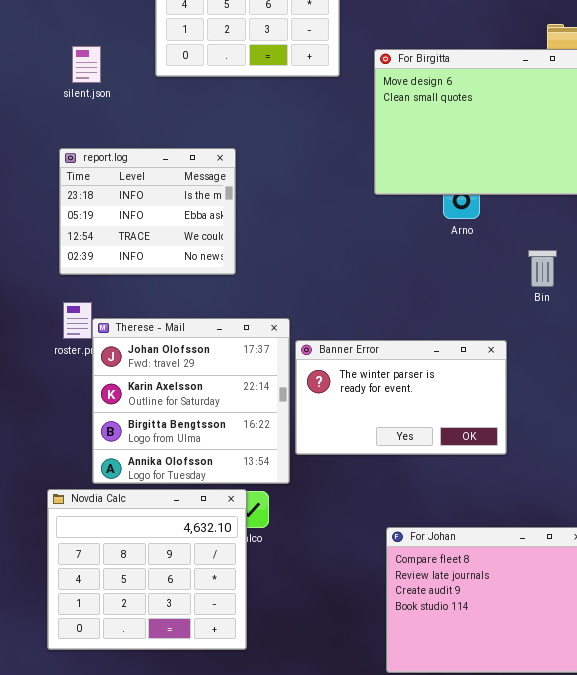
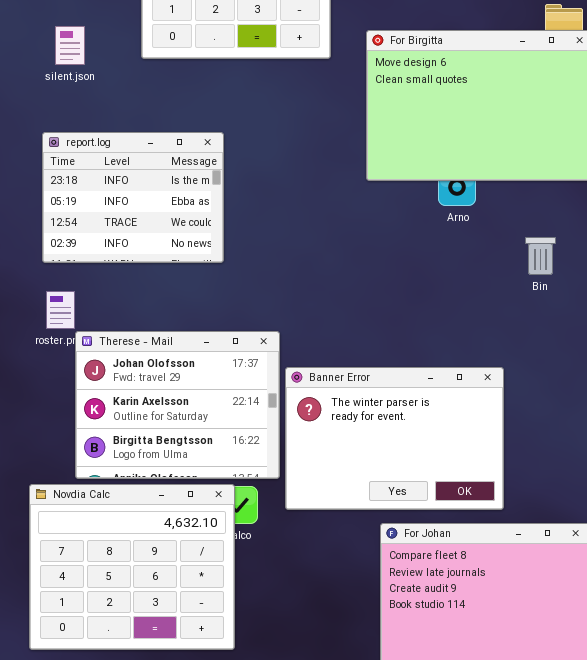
Therese - Mail: [92,318,290,484] -> [75,331,280,479], resized
Banner Error: [295,340,507,455] -> [285,367,504,510], moved, resized

